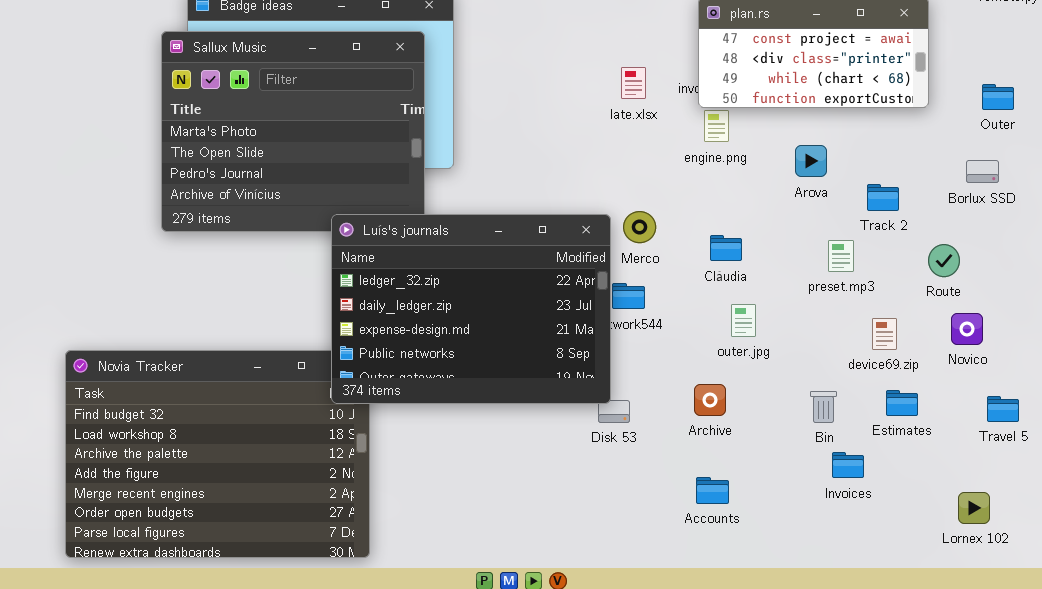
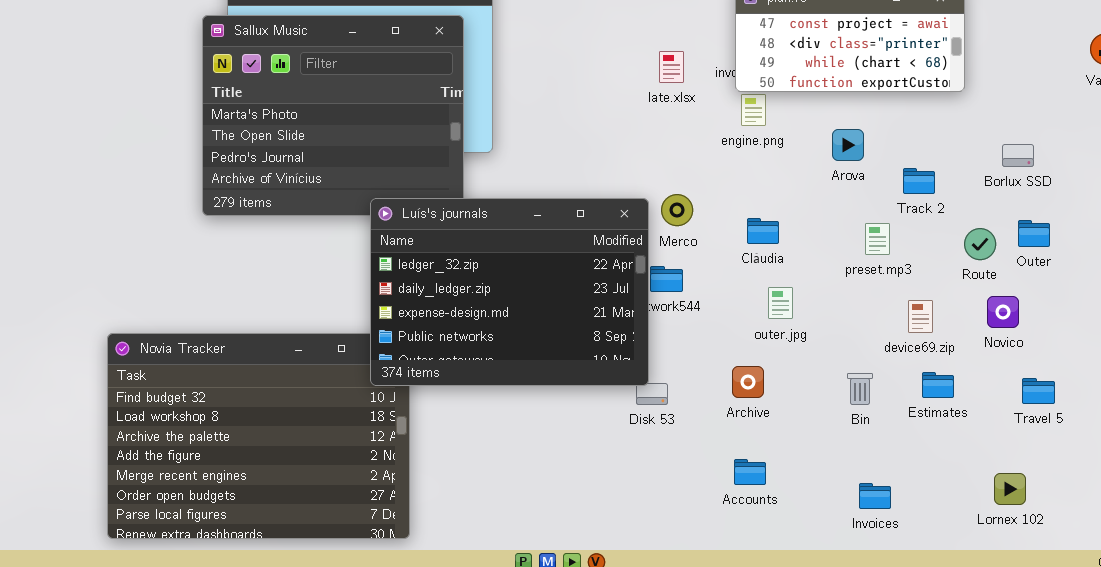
Outer: [982,84,1014,110] -> [1018,220,1050,247], moved
Invoices: [832,452,864,478] -> [859,483,891,509], moved

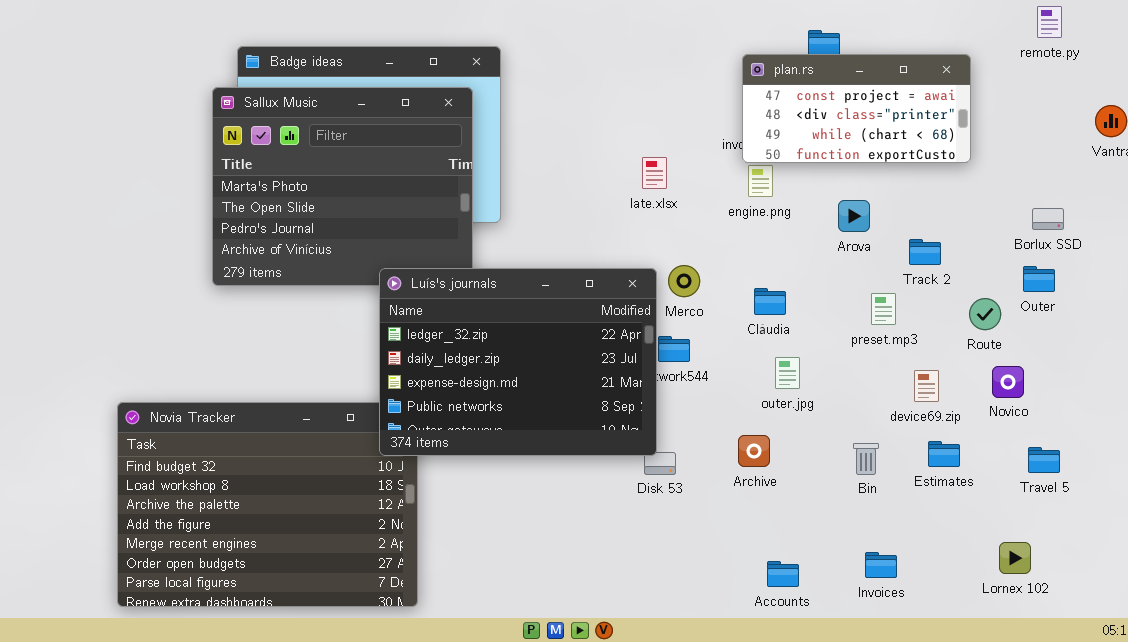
late.xlsx: [659,51,684,83] -> [642,157,667,189], moved
Borlux SSD: [1002,144,1034,167] -> [1032,208,1064,230], moved
Outer: [1018,220,1050,247] -> [1023,266,1055,292], moved
Accounts: [734,459,766,485] -> [767,561,799,587], moved

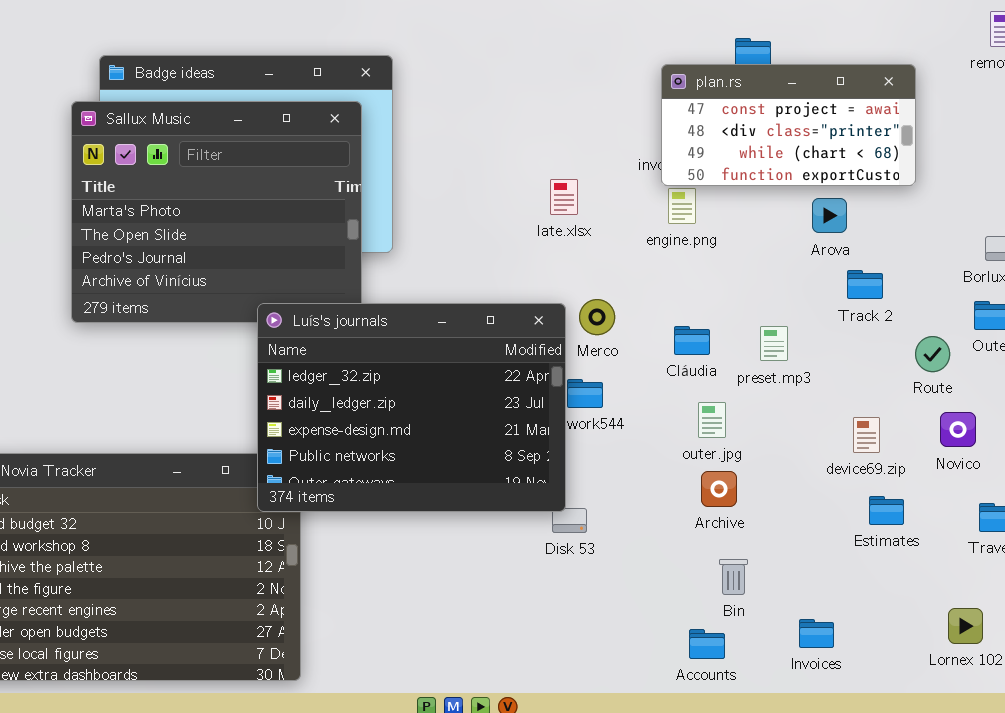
Arova: [838,200,870,232] -> [812,198,847,233], moved
preset.mp3: [871,293,896,325] -> [760,326,788,361], moved
Archive: [738,435,770,467] -> [701,471,737,507], moved
Bin: [853,443,879,475] -> [719,559,748,595], moved

